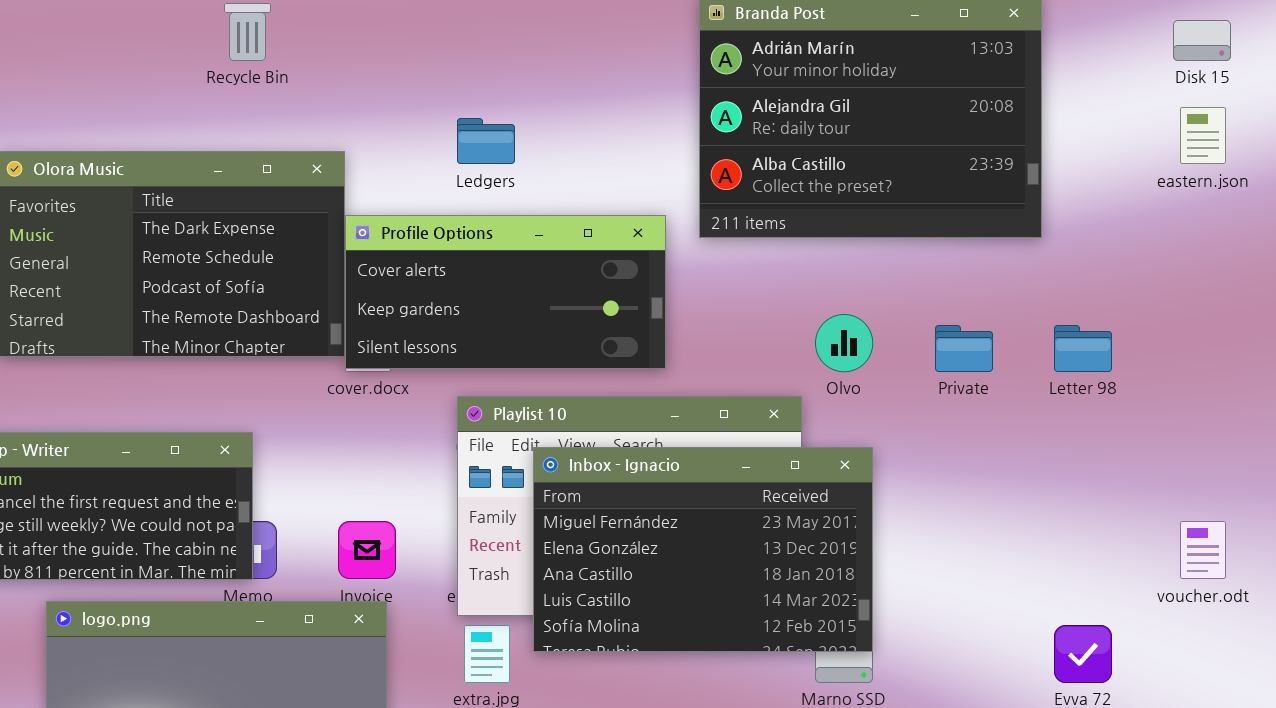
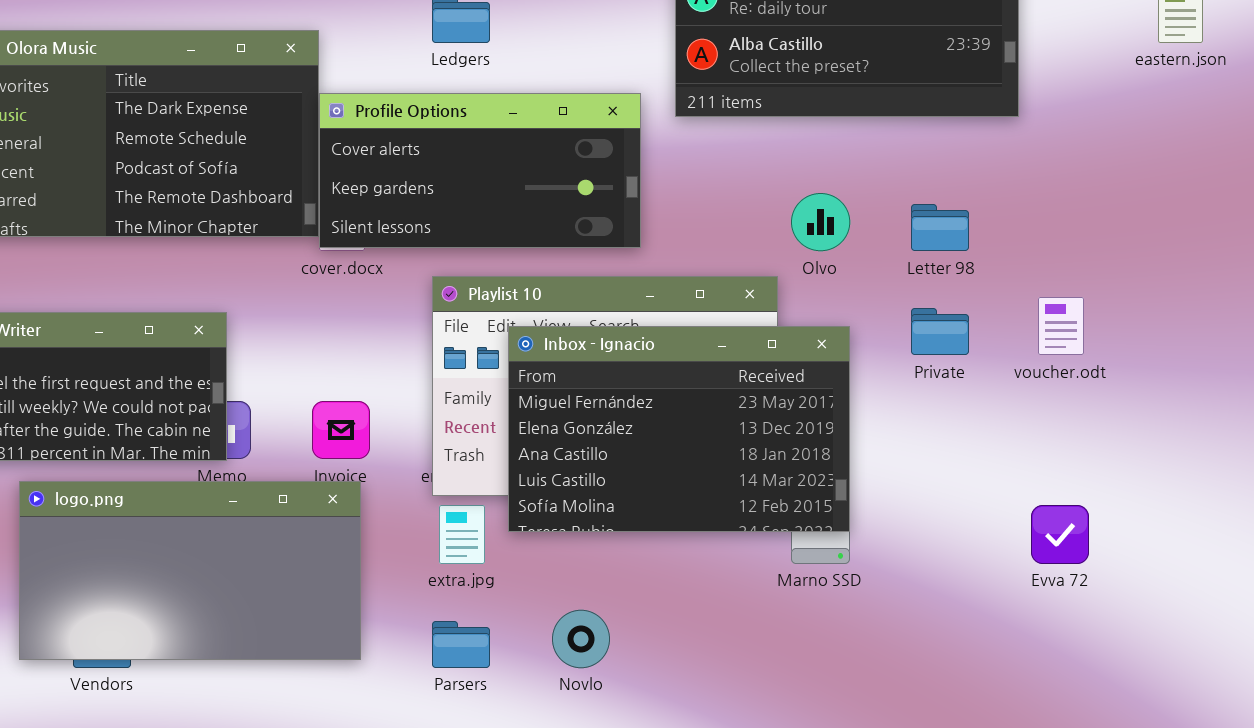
Private: [935,325,993,372] -> [911,308,969,355], moved
Letter 98: [1054,325,1112,372] -> [911,204,969,251], moved
voucher.odt: [1180,521,1226,579] -> [1038,297,1084,355], moved

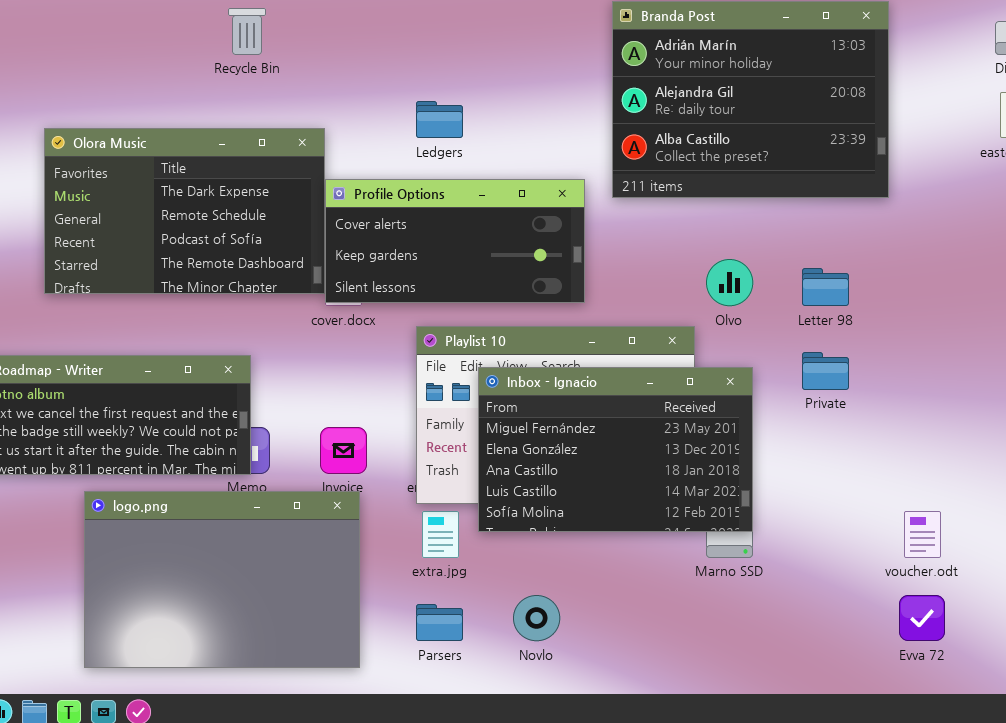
voucher.odt: [1038,297,1084,355] -> [904,511,941,558], moved
logo.png: [19,481,361,660] -> [84,491,360,668], resized
Evva 72: [1031,505,1089,564] -> [899,595,945,641], moved

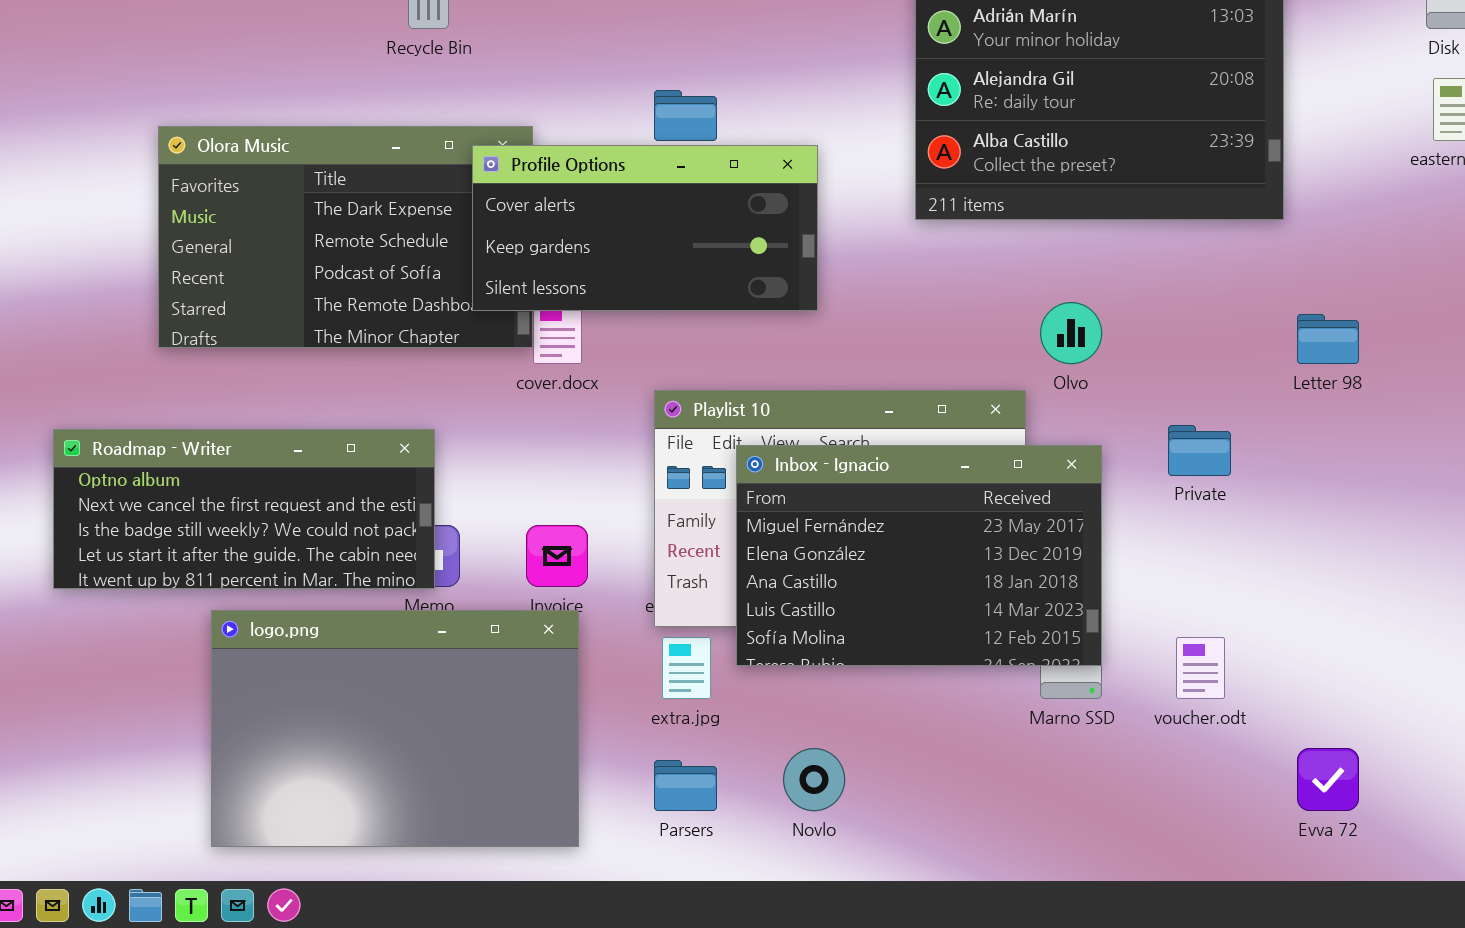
Profile Options: [325,179,585,303] -> [472,145,818,311], moved
Letter 98: [802,268,849,306] -> [1297,314,1359,364], moved
voucher.odt: [904,511,941,558] -> [1176,637,1225,699], moved

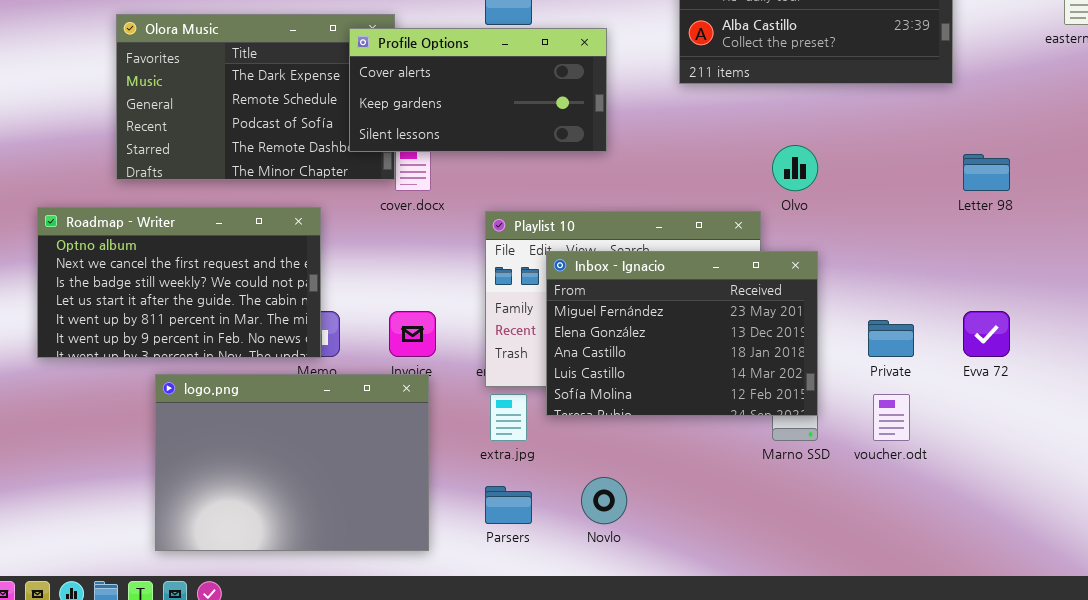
Private: [1168,425,1231,476] -> [868,320,914,357], moved
Roadmap - Writer: [53,429,435,589] -> [37,207,321,358], resized
Evva 72: [1297,748,1359,811] -> [963,311,1010,357], moved

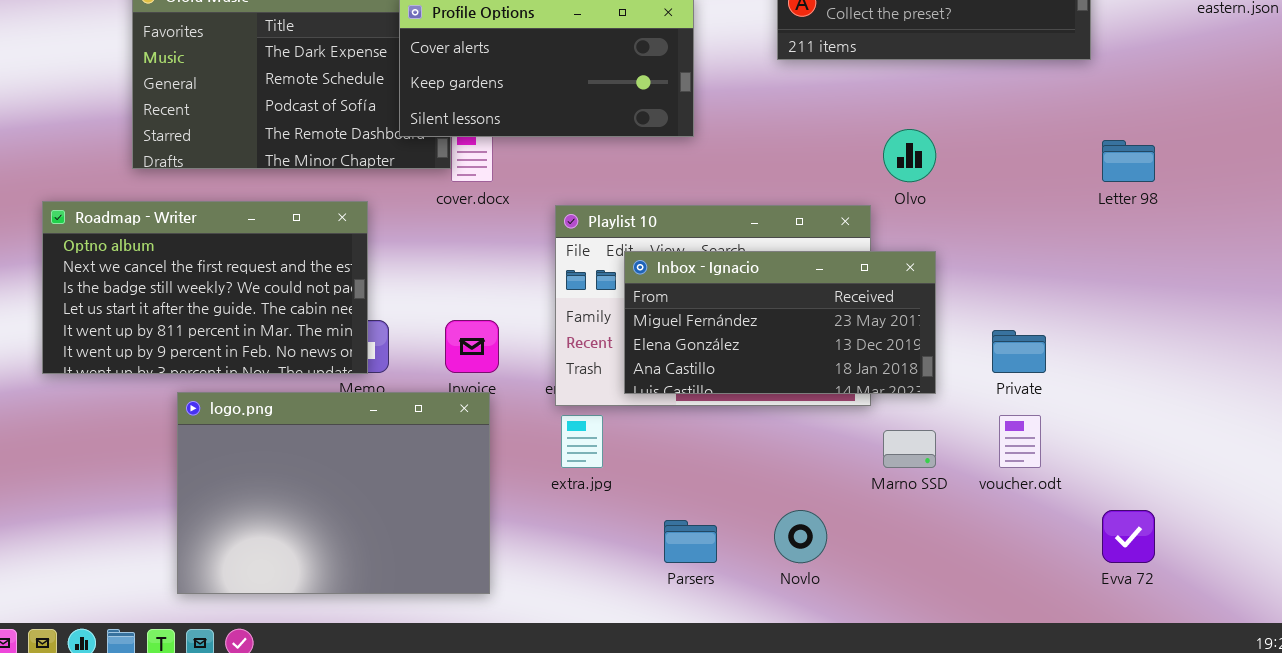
Inbox - Ignacio: [546,251,818,416] -> [624,251,936,394], resized
Evva 72: [963,311,1010,357] -> [1102,510,1155,563], moved
Novlo: [581,477,627,524] -> [774,510,827,563], moved
Parsers: [485,486,532,524] -> [664,520,717,563], moved

